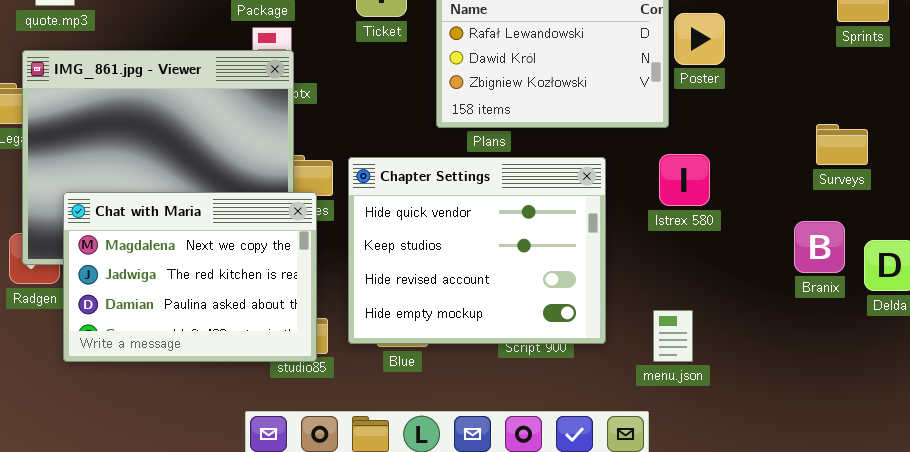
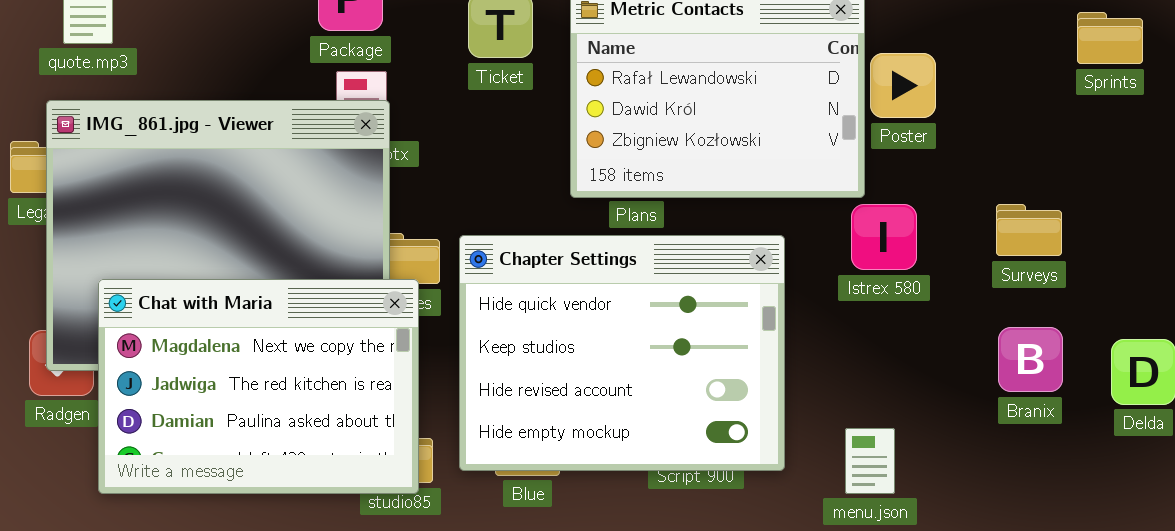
Surveys: [816,124,868,165] -> [996,204,1062,256], moved
Istrex 580: [659,154,710,206] -> [851,204,917,270], moved
Branix: [794,221,845,273] -> [998,327,1063,392], moved

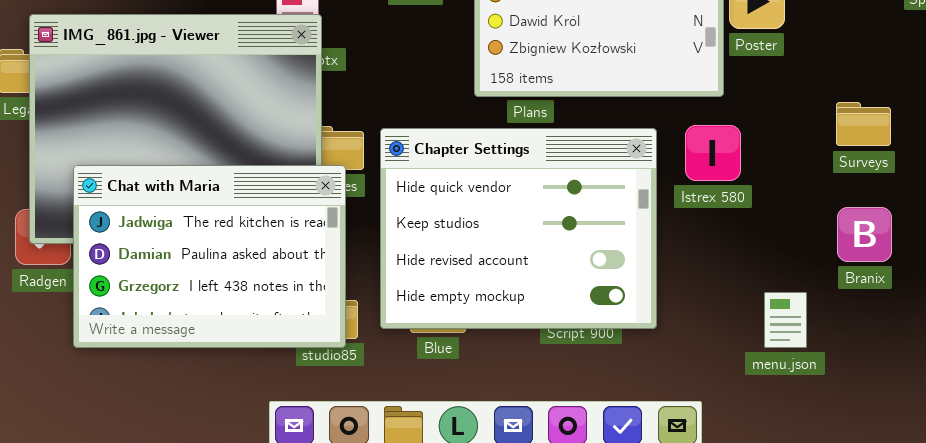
Istrex 580: [851,204,917,270] -> [685,125,741,181], moved
Chat with Maria: [98,279,419,494] -> [73,165,346,348], scrolled down 1 row
menu.json: [845,428,895,494] -> [764,292,807,348], moved

